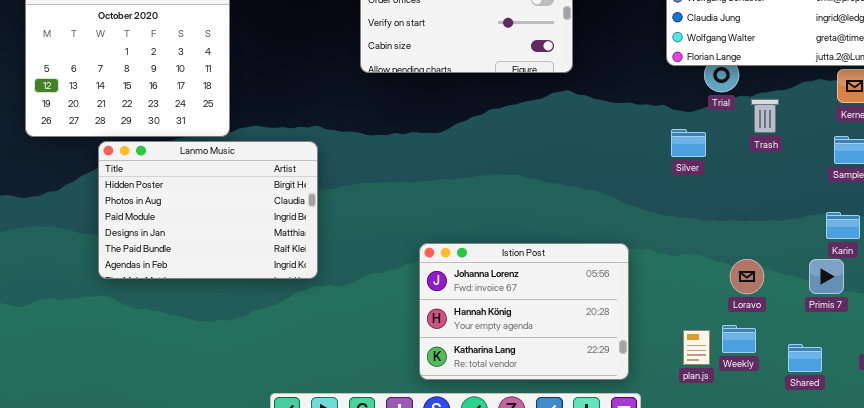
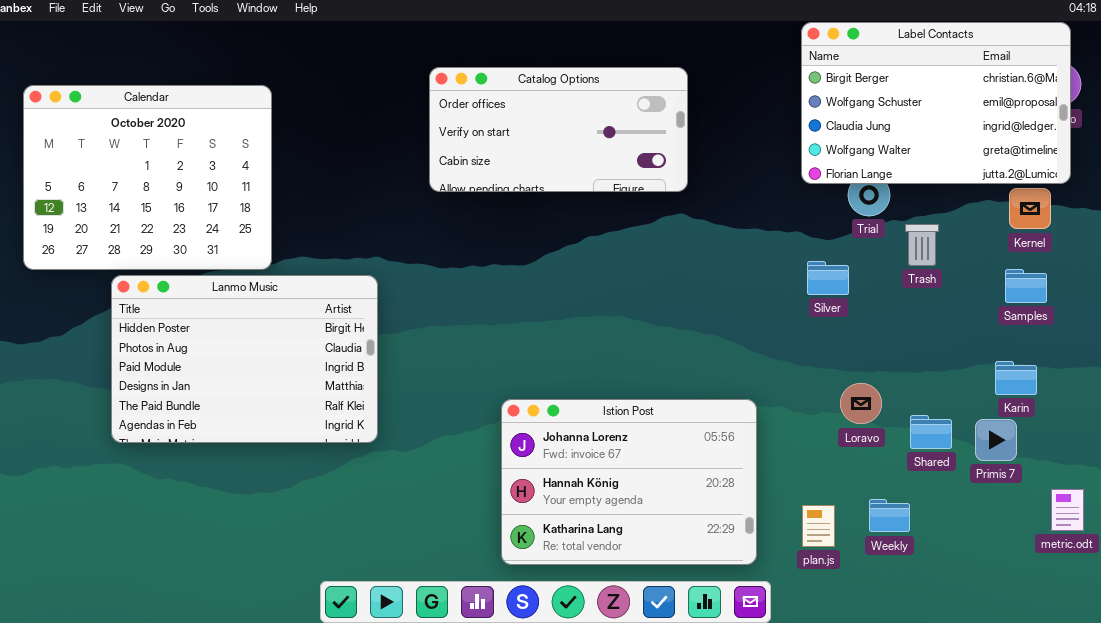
Loravo: [730,259,764,294] -> [840,383,882,424], moved
plan.js: [683,330,710,365] -> [802,505,835,547], moved
Shared: [788,344,822,372] -> [910,415,952,449], moved

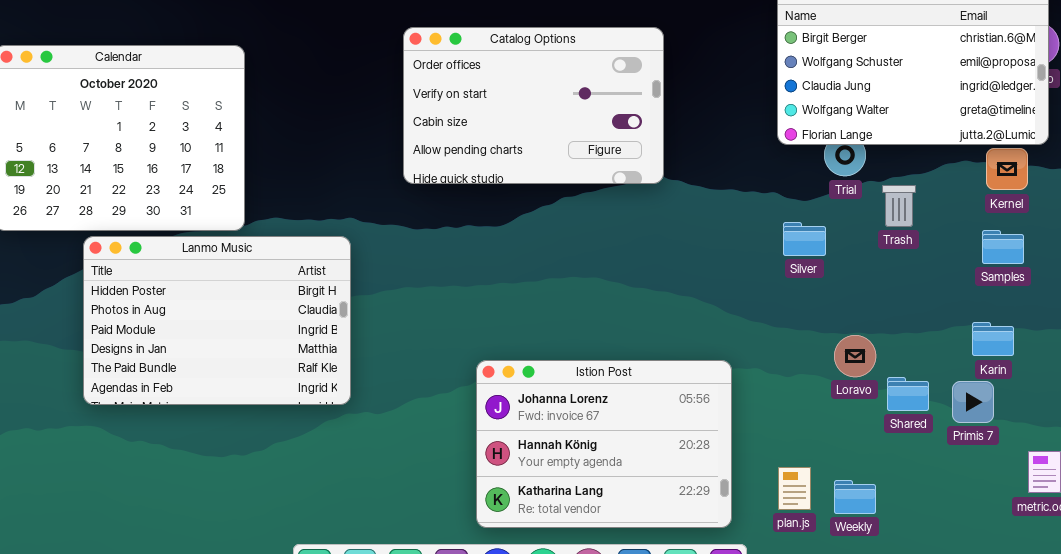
Catalog Options: [429,67,688,192] -> [403,27,664,184], resized
Loravo: [840,383,882,424] -> [834,335,876,377], moved
Weekly: [869,499,910,532] -> [834,480,876,514], moved

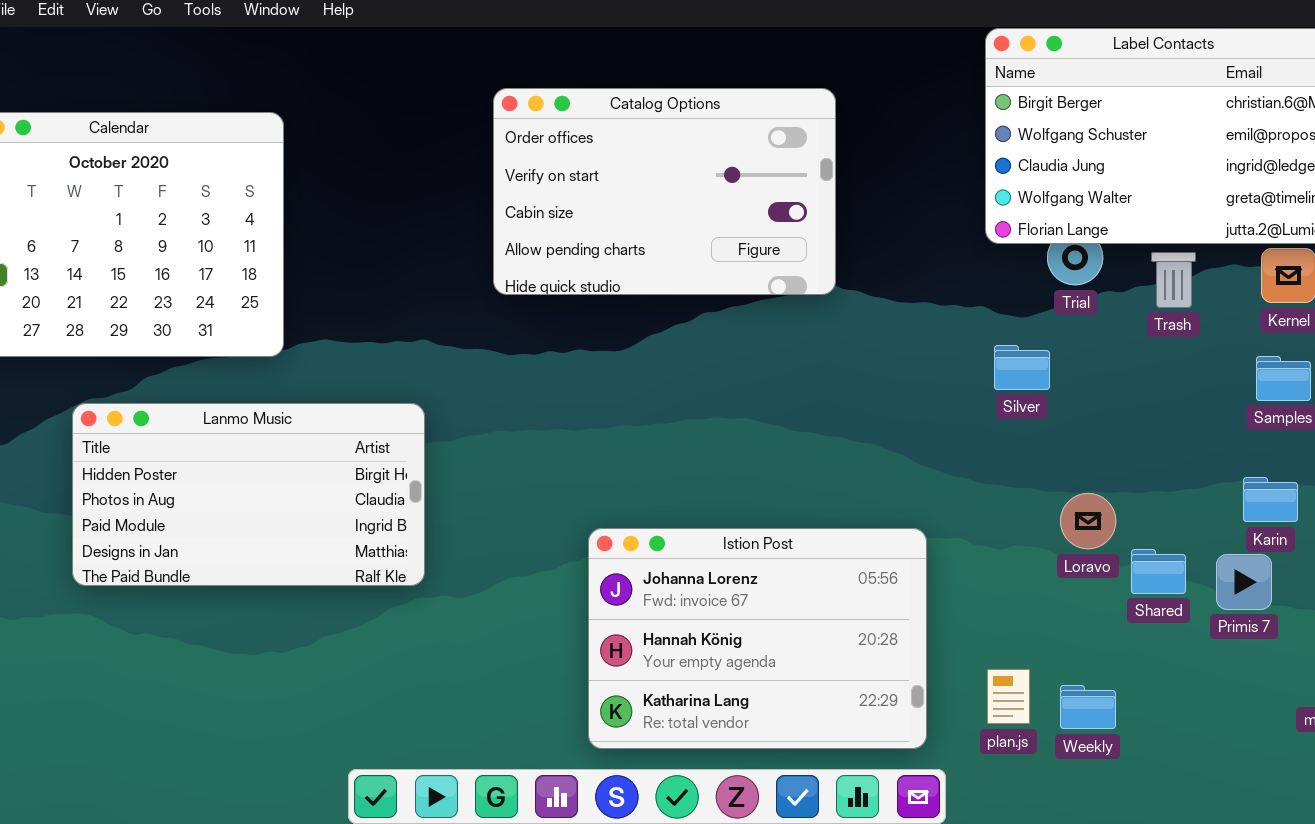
Trash: [882,185,916,227] -> [1151,252,1196,308], moved
Lanmo Music: [83,236,351,405] -> [72,403,425,586], resized

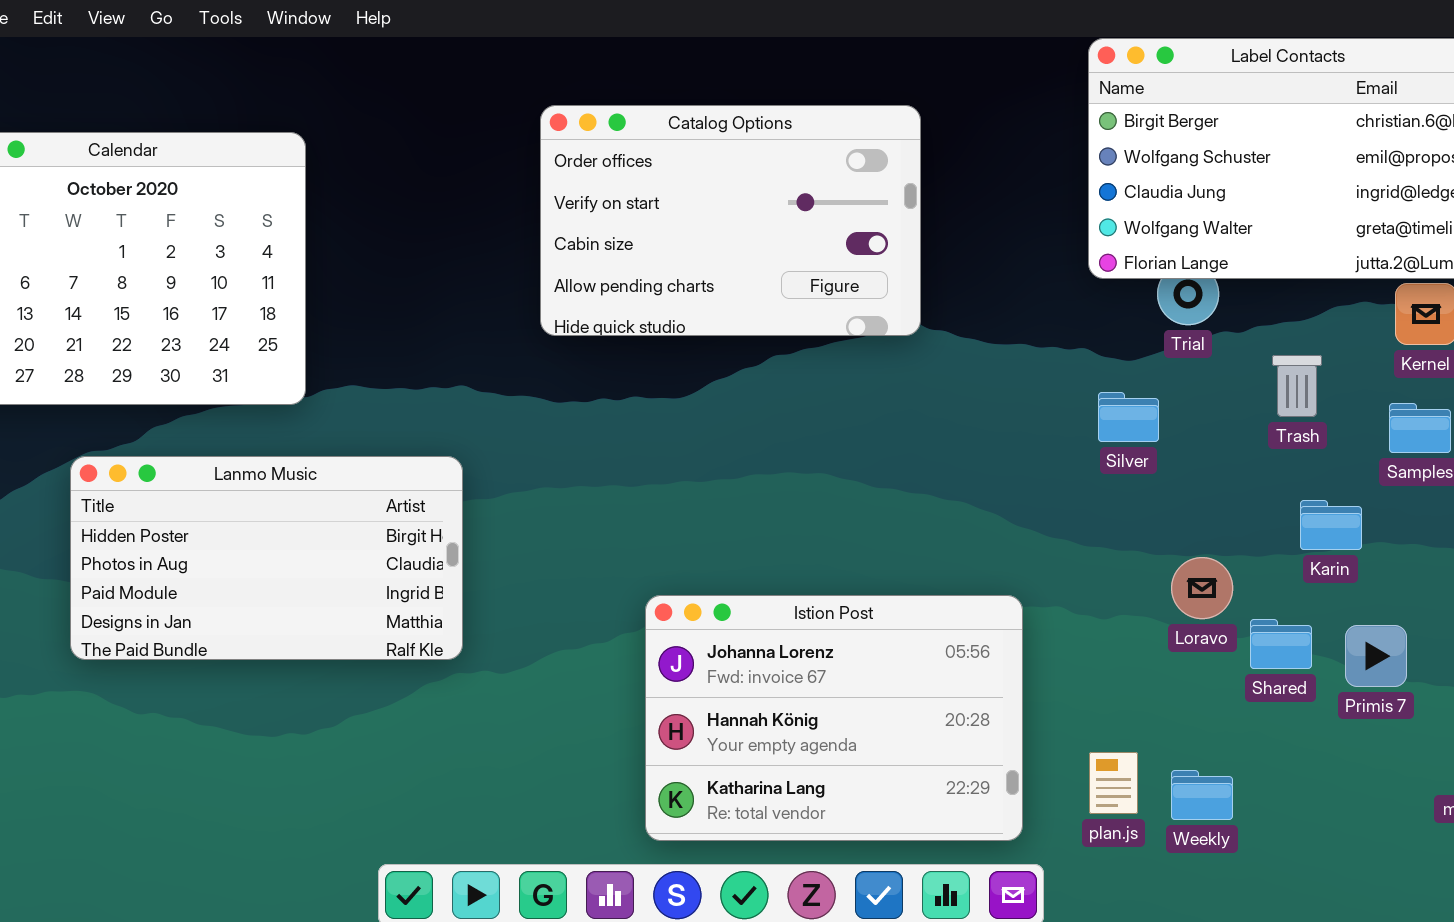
Trash: [1151,252,1196,308] -> [1272,355,1322,417], moved
Karin: [1243,477,1298,522] -> [1300,500,1362,550], moved

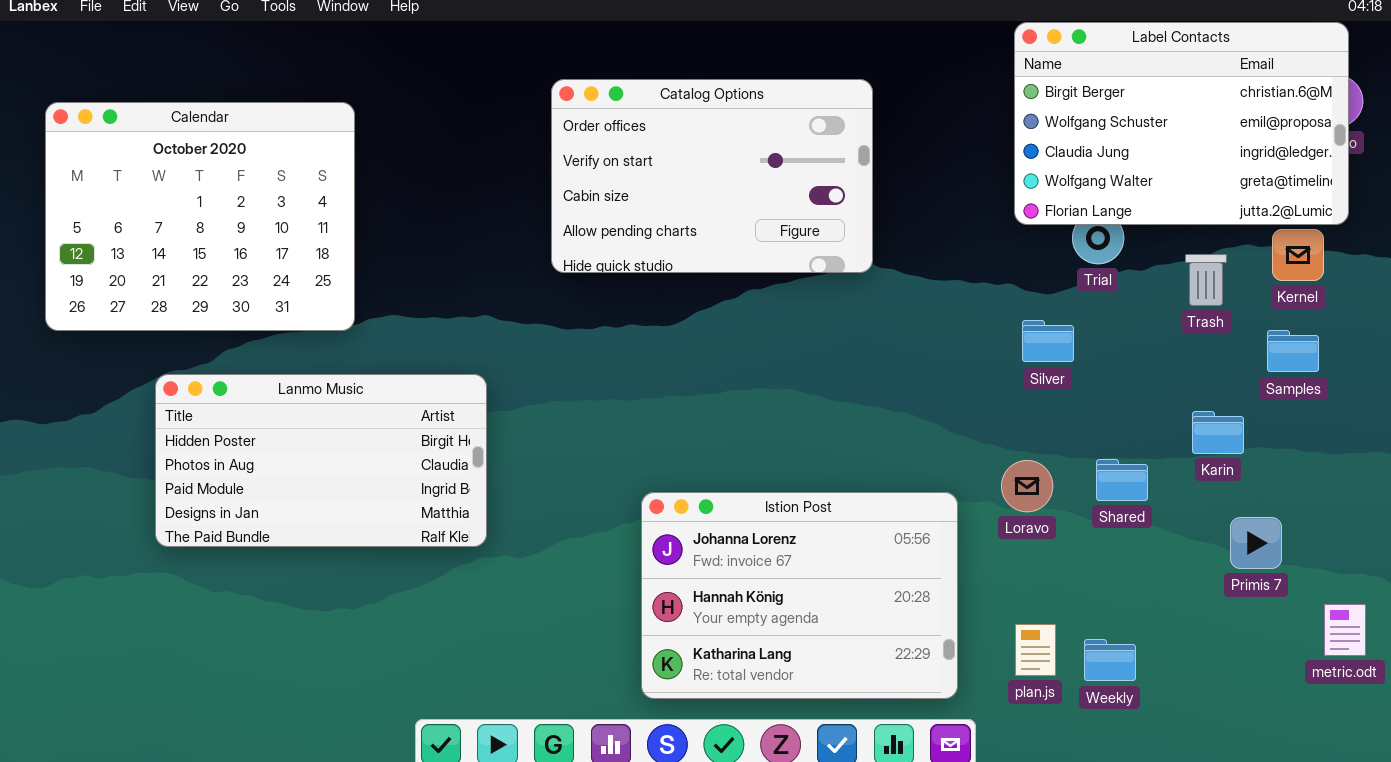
Trash: [1272,355,1322,417] -> [1185,254,1227,306], moved
Loravo: [1171,557,1233,619] -> [1001,460,1053,512], moved
Shared: [1250,619,1312,669] -> [1096,459,1148,501], moved

